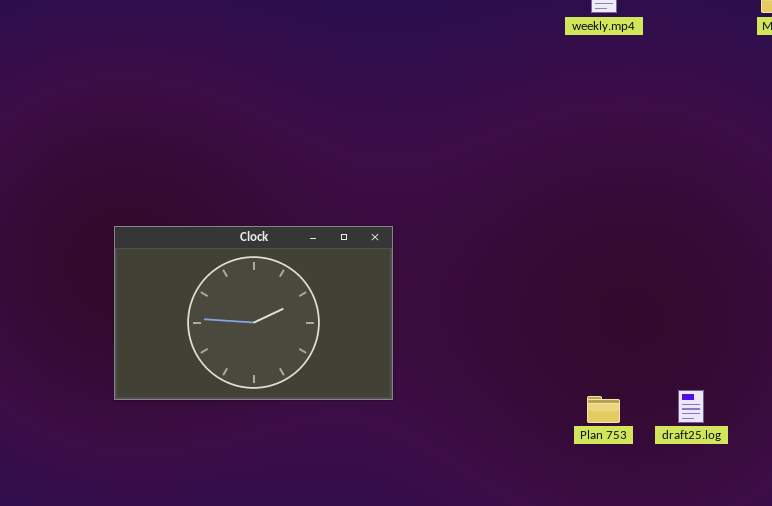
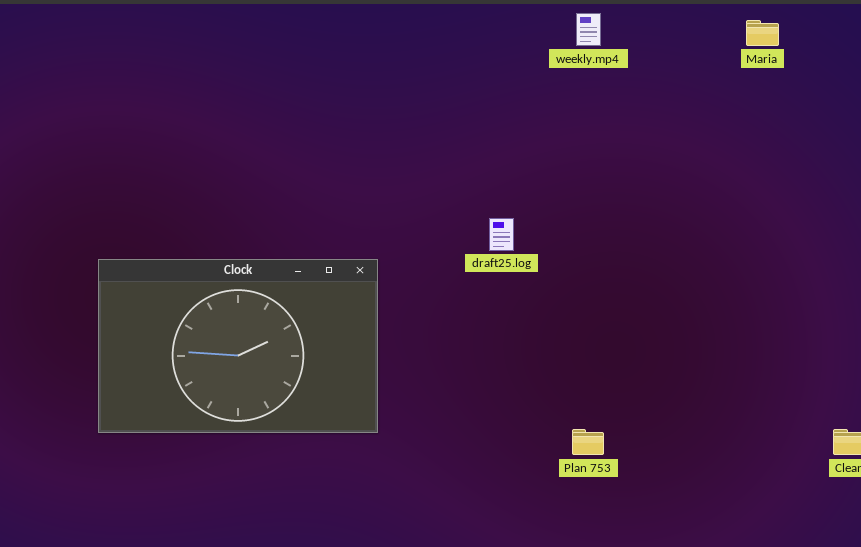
draft25.log: [678,390,704,423] -> [489,218,514,251], moved

